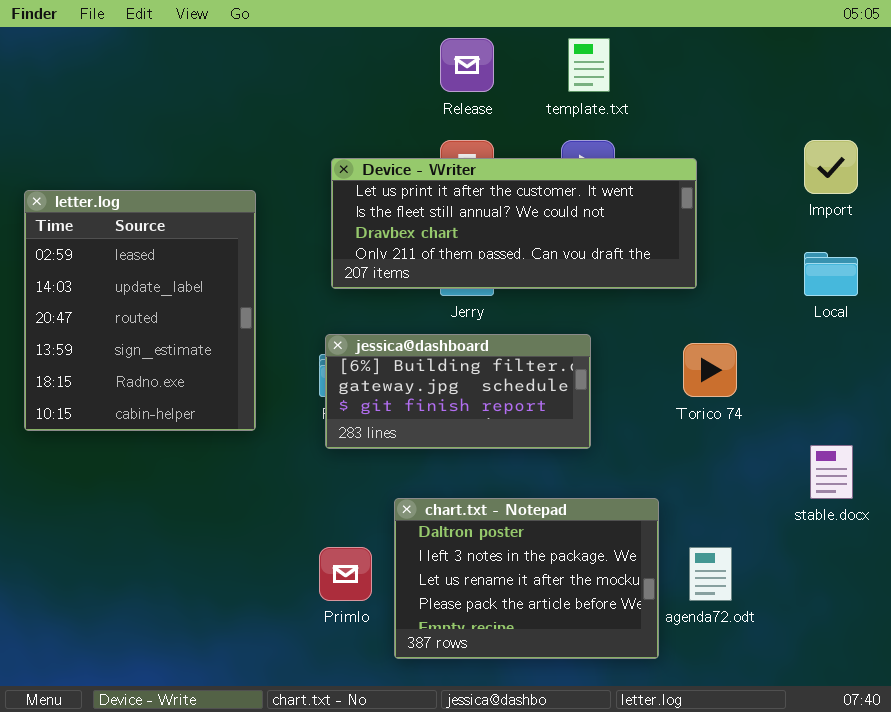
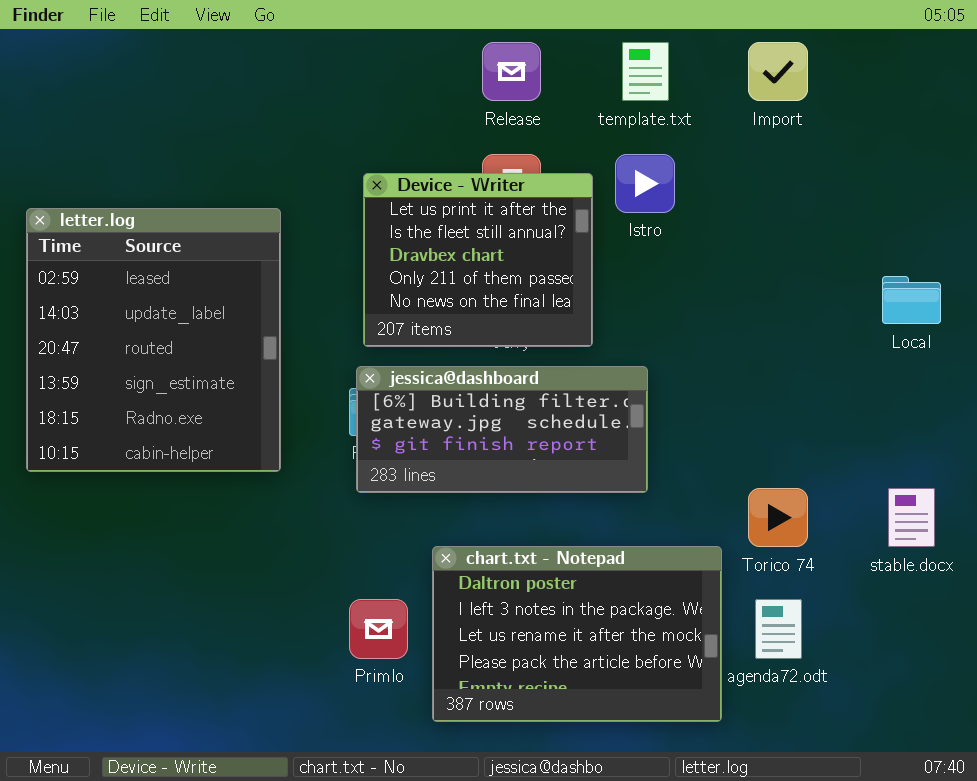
Import: [804,140,858,194] -> [748,42,808,101], moved
Device - Writer: [331,158,697,289] -> [363,173,593,347], resized
Torico 74: [683,343,737,397] -> [748,488,808,547], moved

